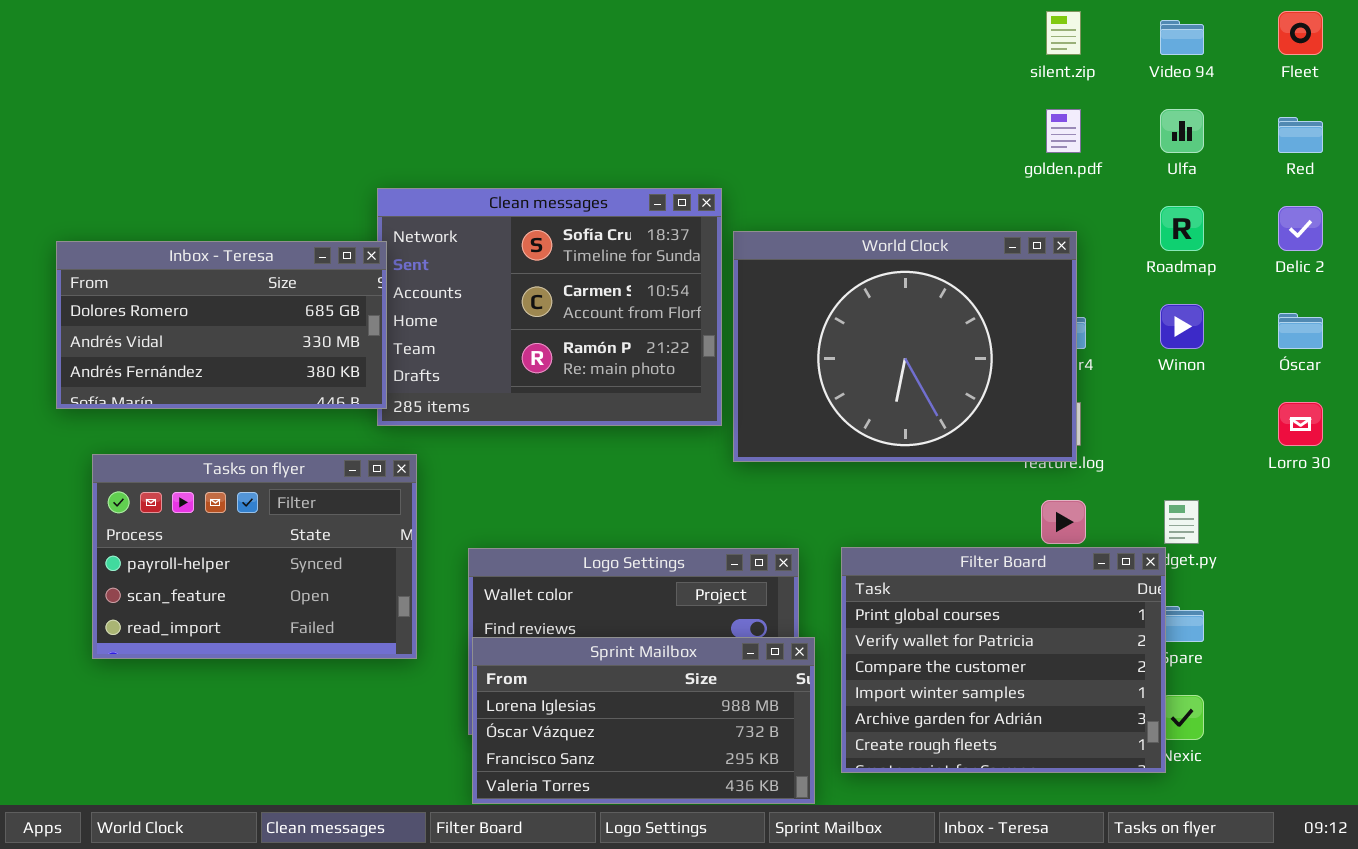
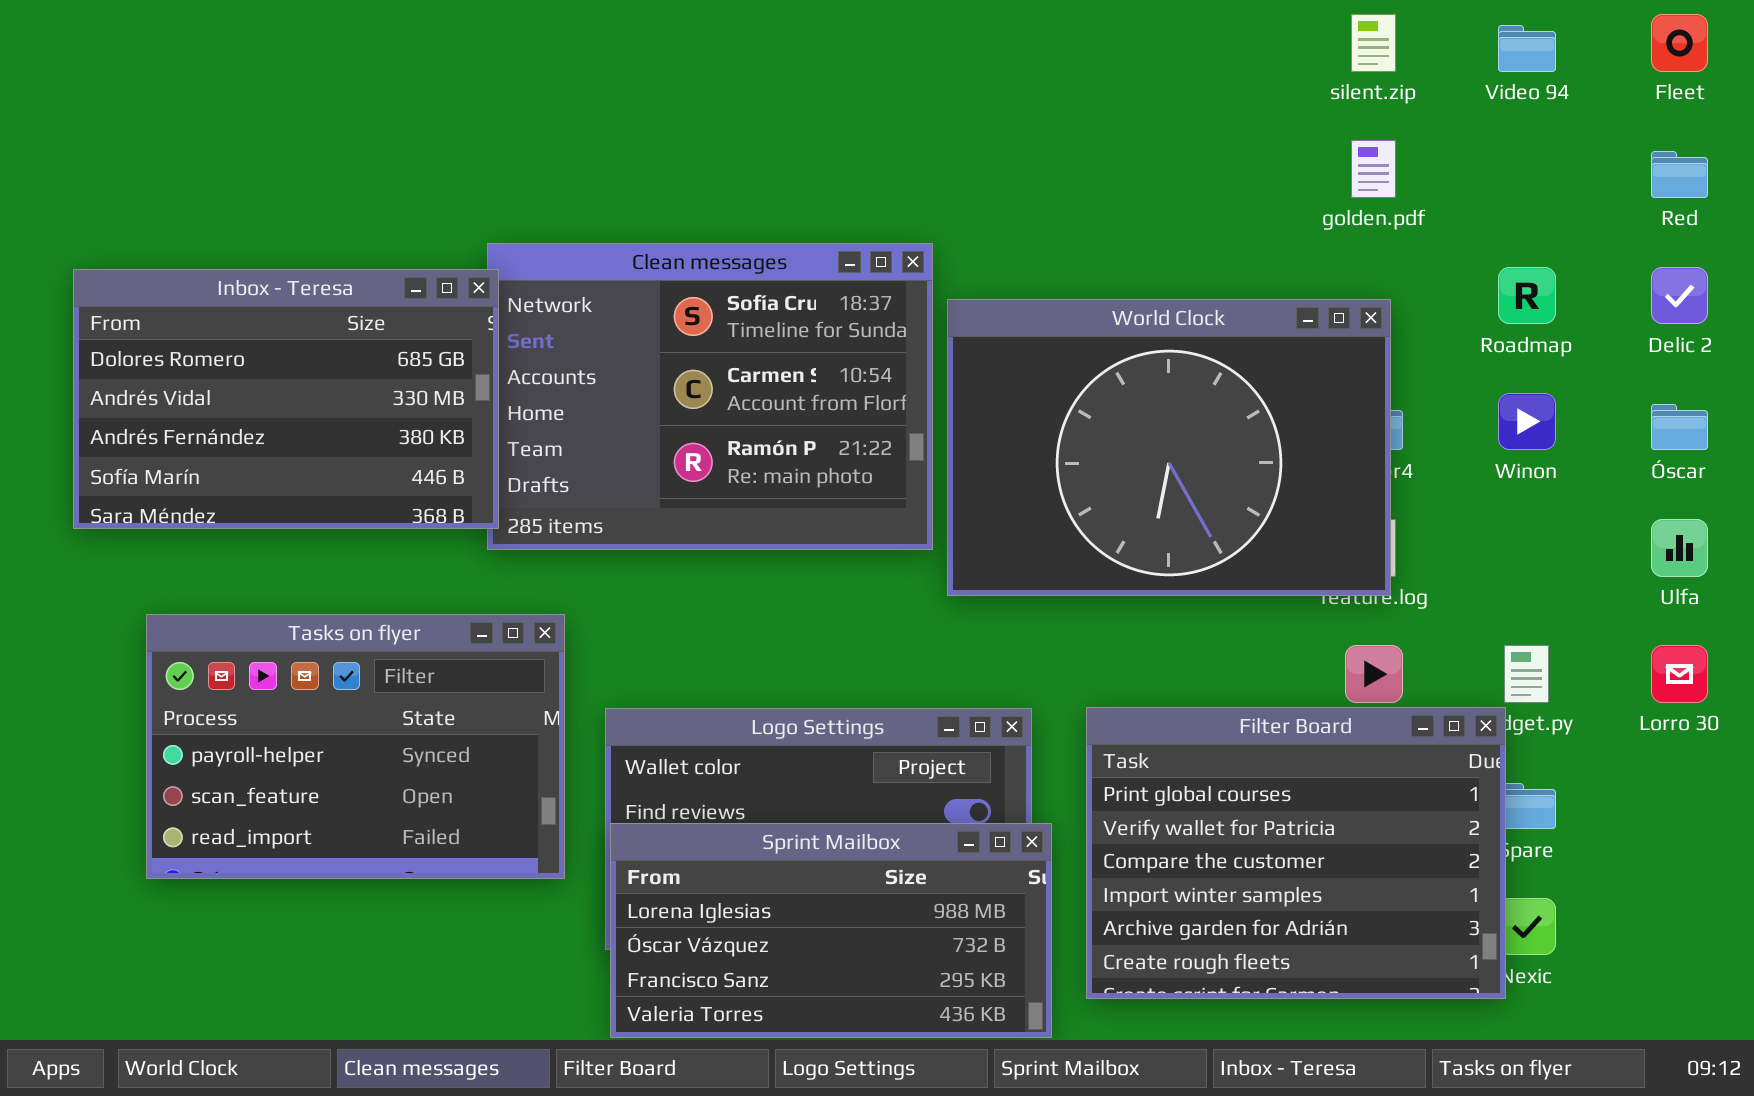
Ulfa: [1160,109,1204,153] -> [1651,519,1708,577], moved
Inbox - Teresa: [56,241,387,409] -> [73,269,499,529], resized
Lorro 30: [1278,402,1323,446] -> [1651,645,1708,703], moved
Tasks on flyer: [92,454,417,659] -> [146,614,565,879], moved

